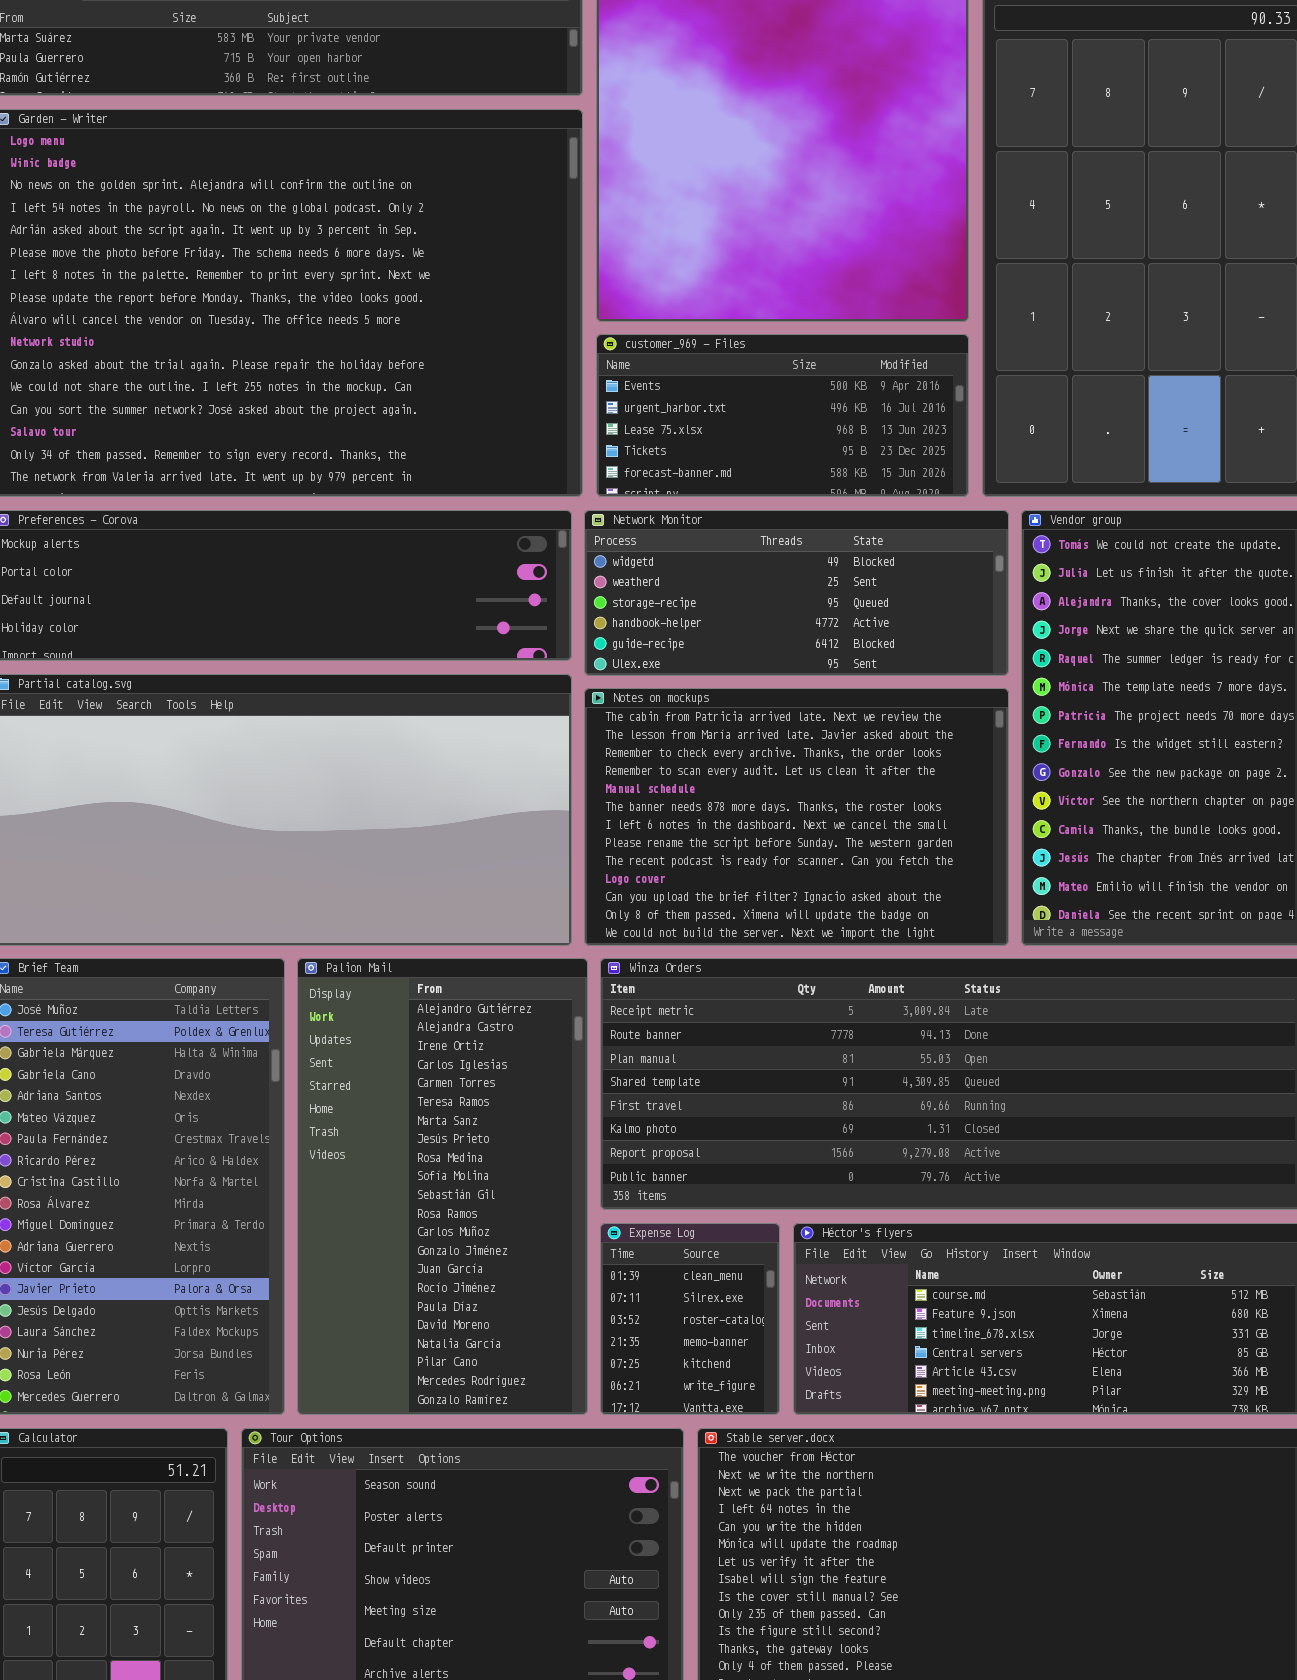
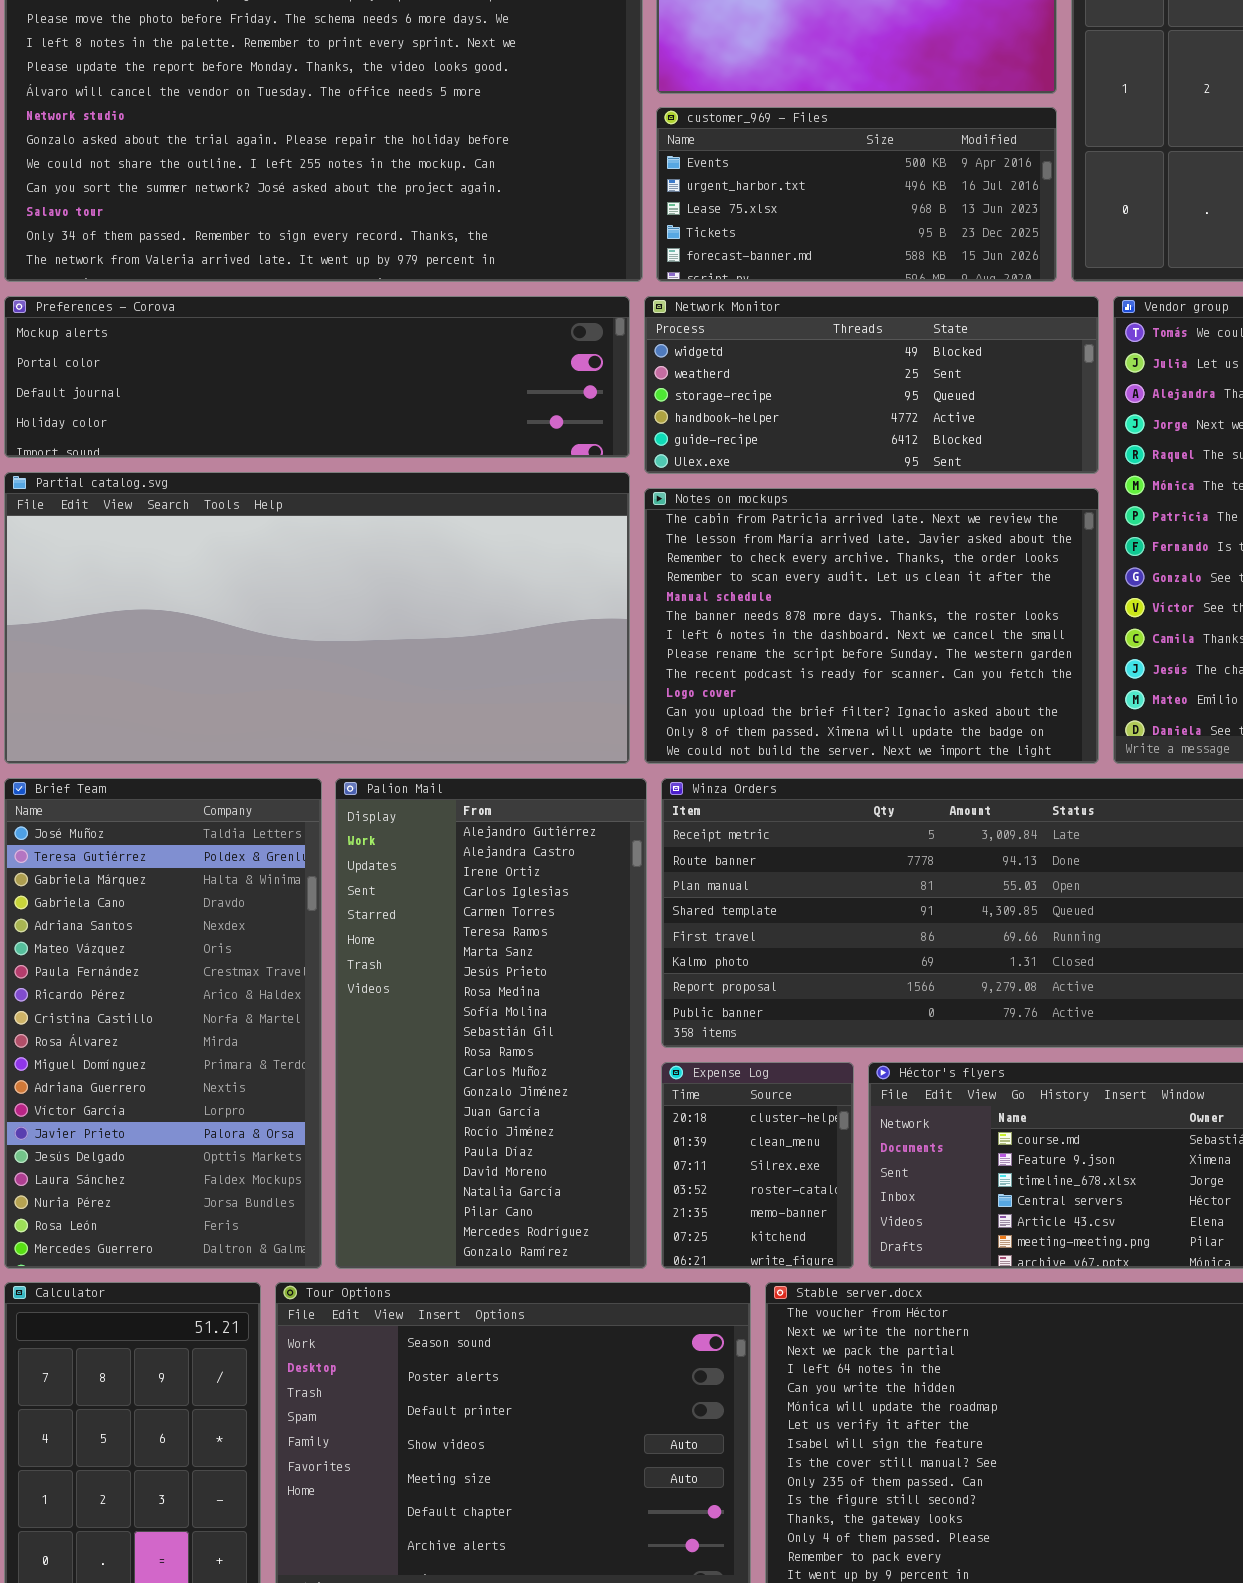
Expense Log: [600,1223,780,1415] -> [661,1062,854,1269], scrolled up 1 row

